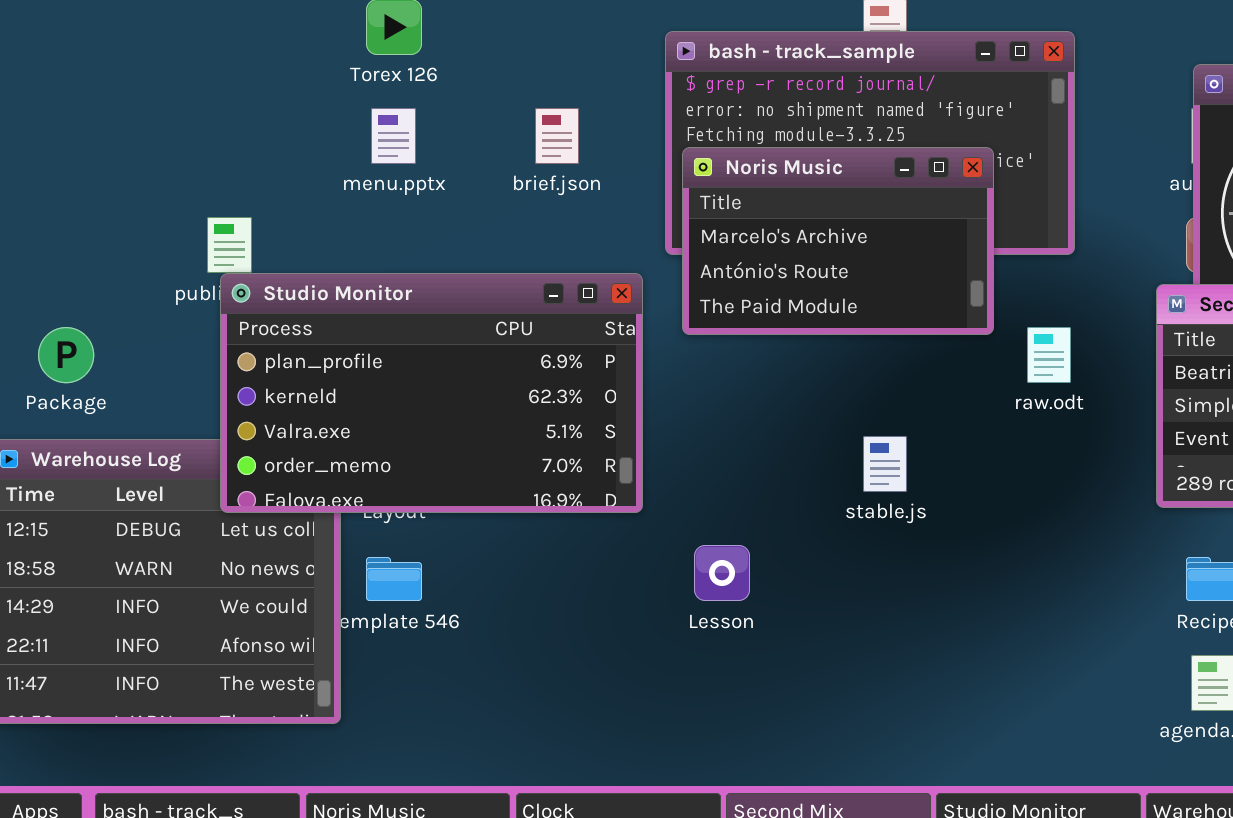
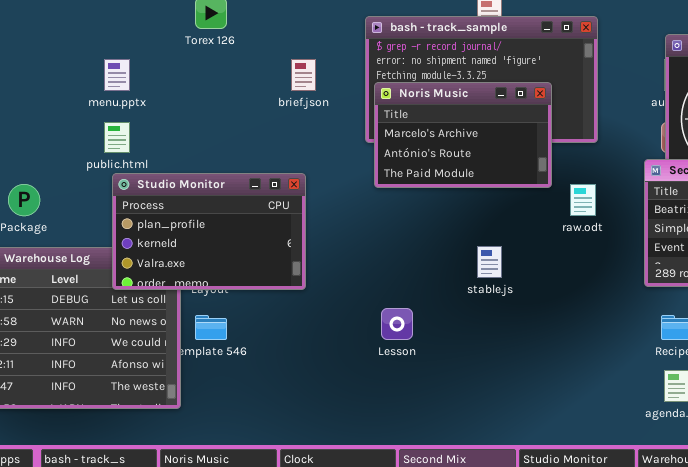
menu.pptx: [371,108,416,164] -> [104,59,130,91], moved
Studio Monitor: [220,273,643,513] -> [112,173,306,290], resized

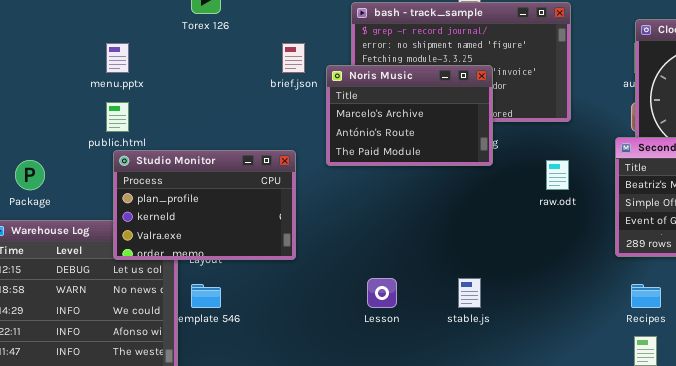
Noris Music: [374,82,552,188] -> [326,65,493,166], moved
stable.js: [477,246,502,278] -> [458,278,481,308], moved

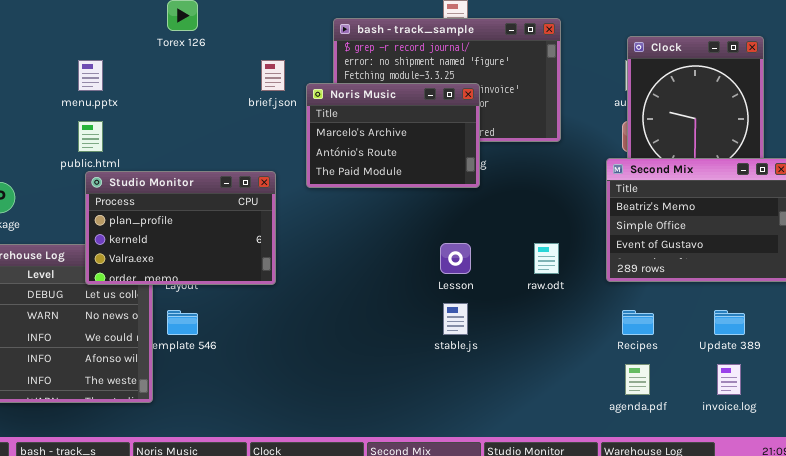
raw.odt: [546,160,569,190] -> [534,243,559,274], moved
Lesson: [367,278,397,308] -> [440,243,471,274], moved

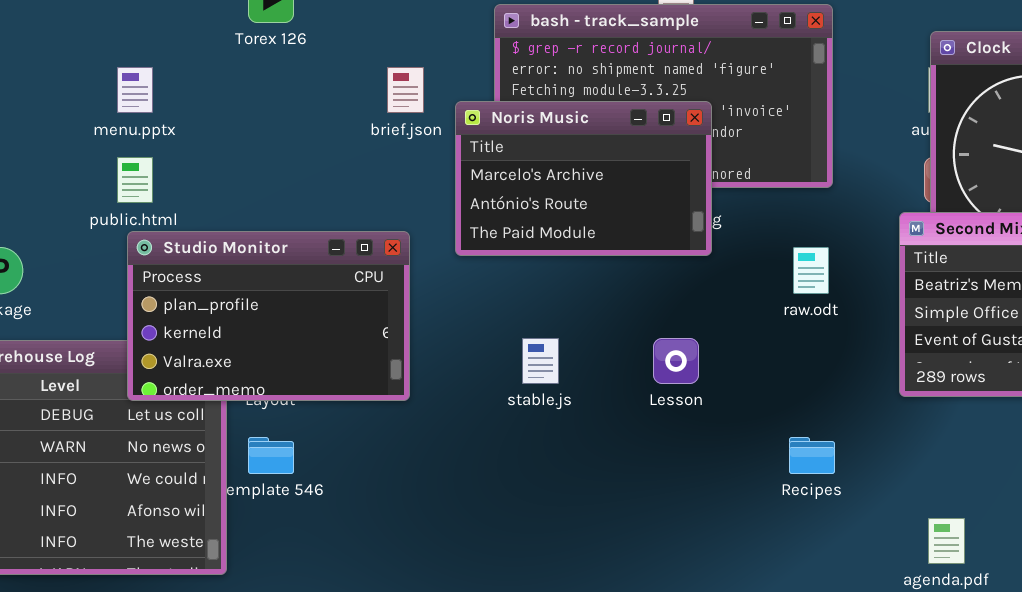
raw.odt: [534,243,559,274] -> [793,247,829,294], moved
stable.js: [443,303,468,335] -> [522,338,559,384], moved
Recipes: [622,310,654,335] -> [789,437,835,474], moved

